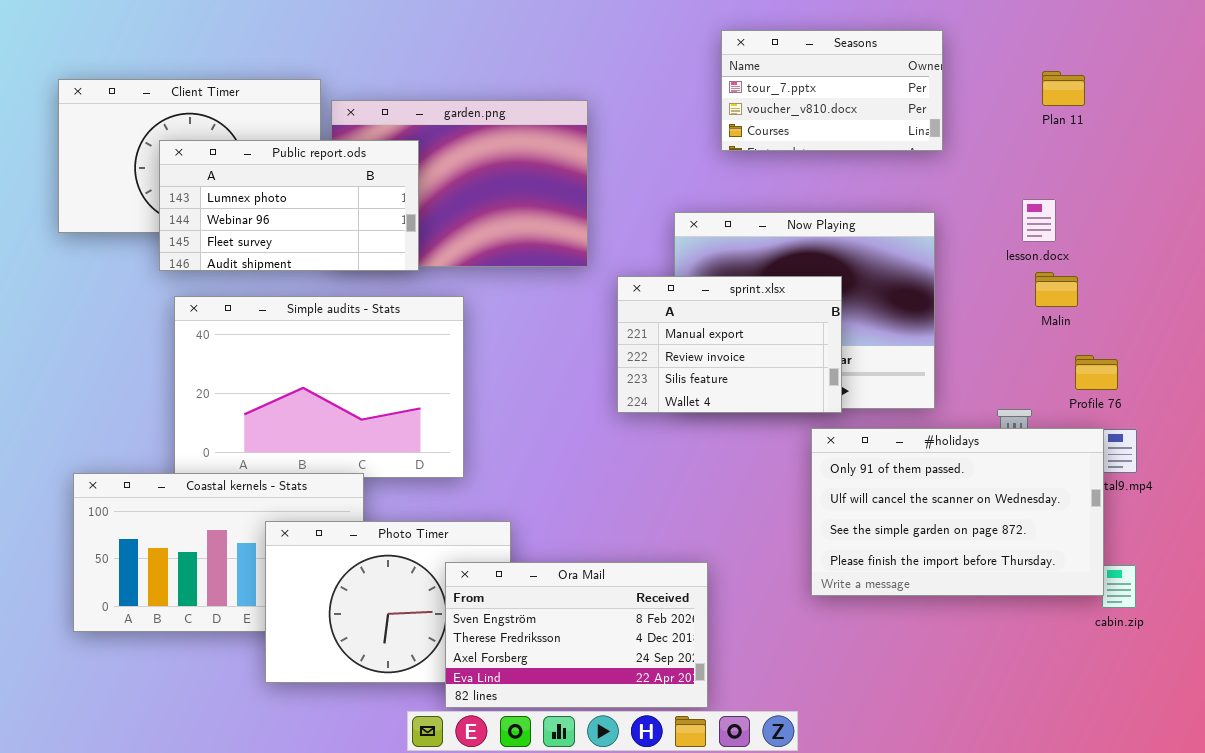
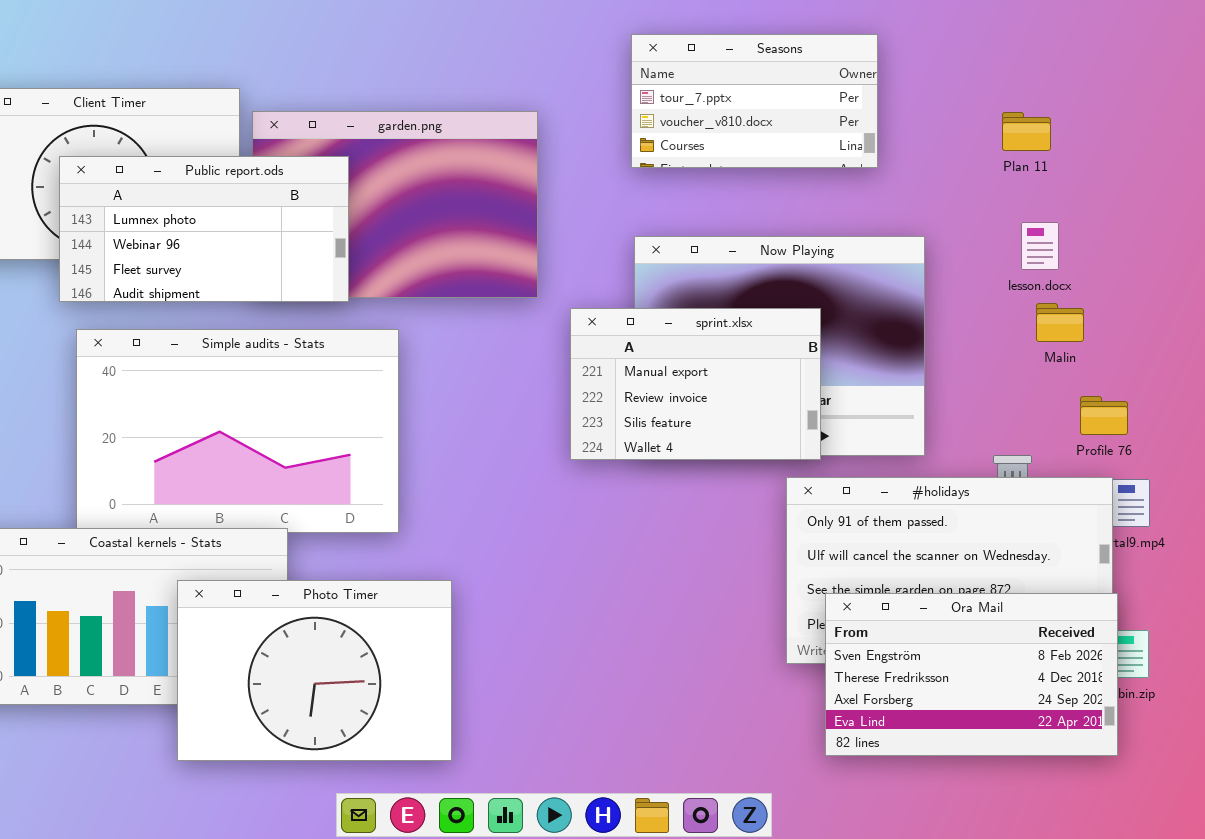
Seasons: [721,30,943,151] -> [631,34,878,168], moved
Plan 11: [1042,71,1085,106] -> [1002,112,1051,151], moved
Ora Mail: [445,562,708,708] -> [825,593,1118,756], moved

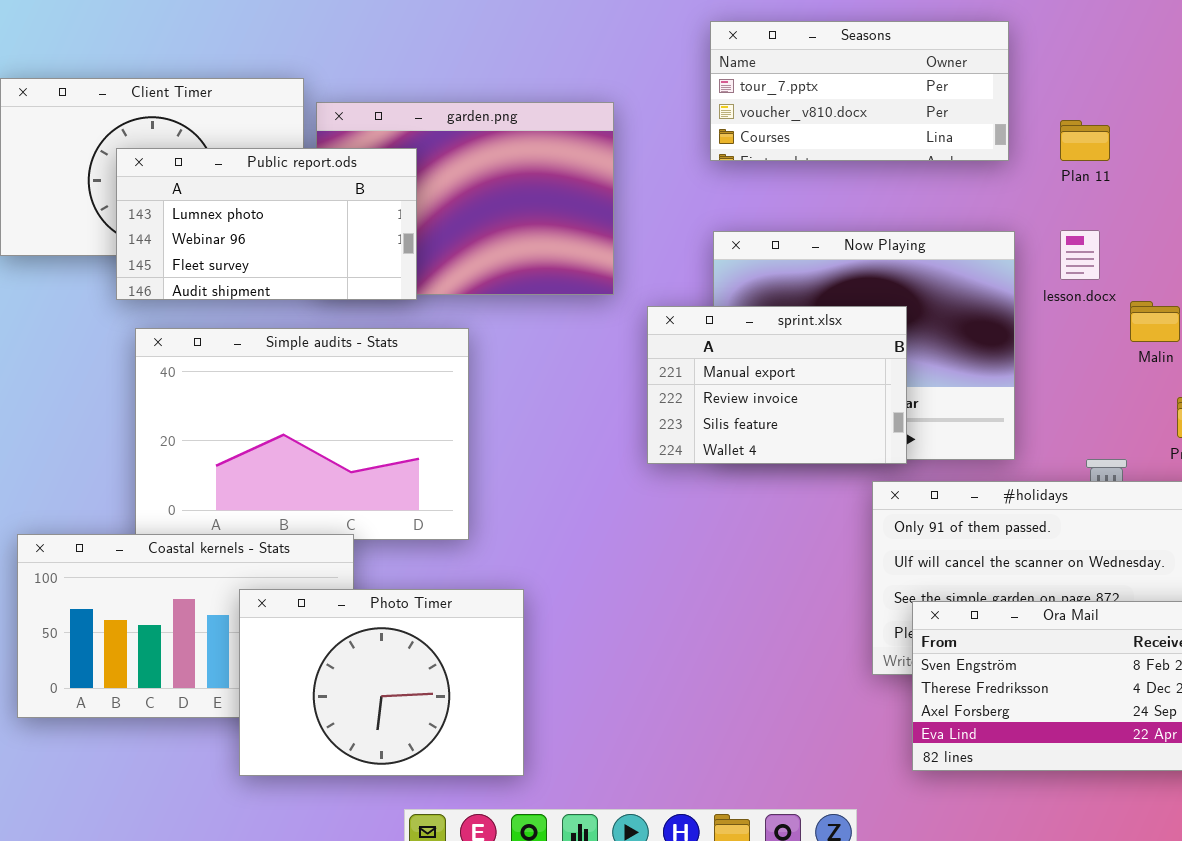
Seasons: [631,34,878,168] -> [710,21,1009,161], resized
Plan 11: [1002,112,1051,151] -> [1060,120,1110,161], moved
lesson.docx: [1021,222,1059,270] -> [1060,230,1100,280], moved

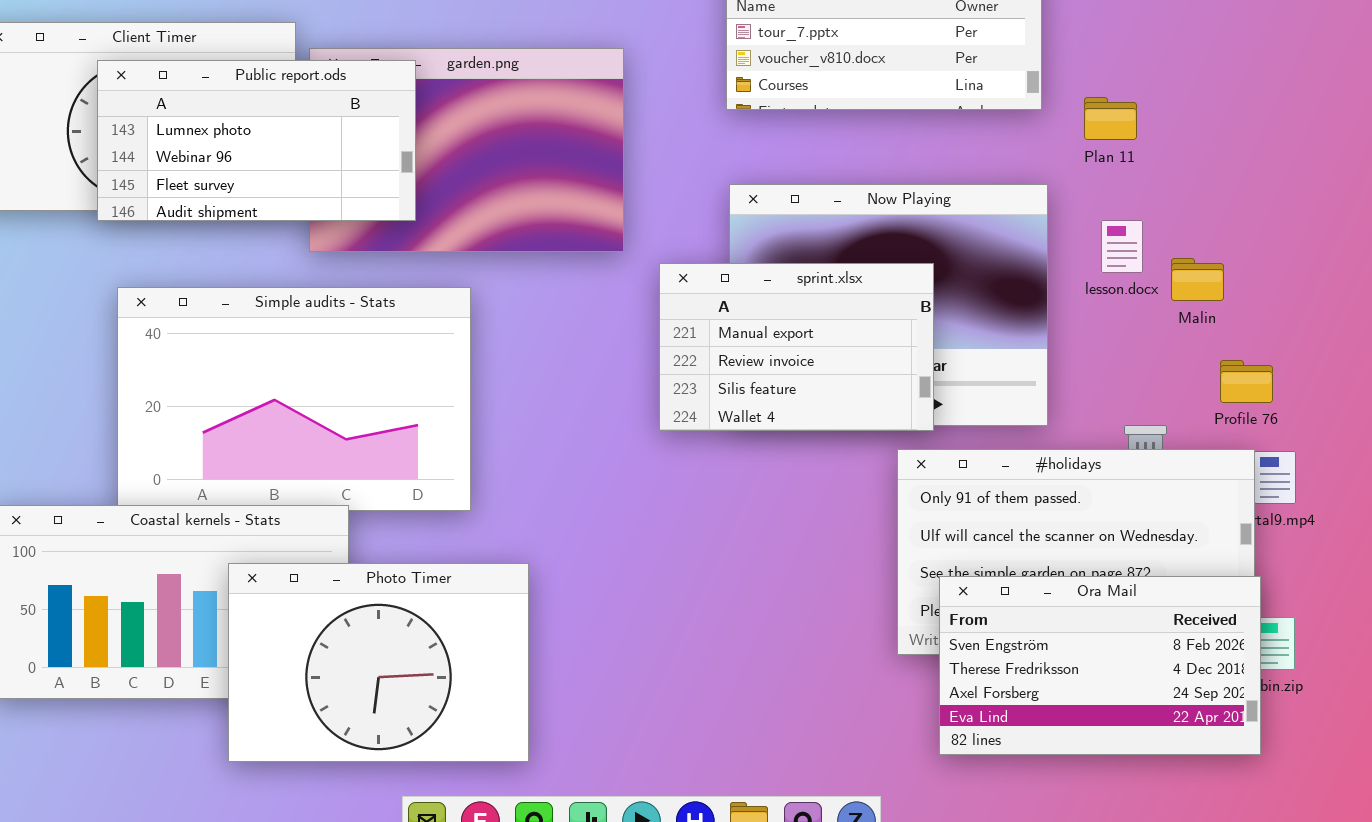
Plan 11: [1060,120,1110,161] -> [1084,97,1137,140], moved
Public report.ods: [116,148,417,300] -> [97,60,416,221], moved
lesson.docx: [1060,230,1100,280] -> [1101,220,1143,273], moved

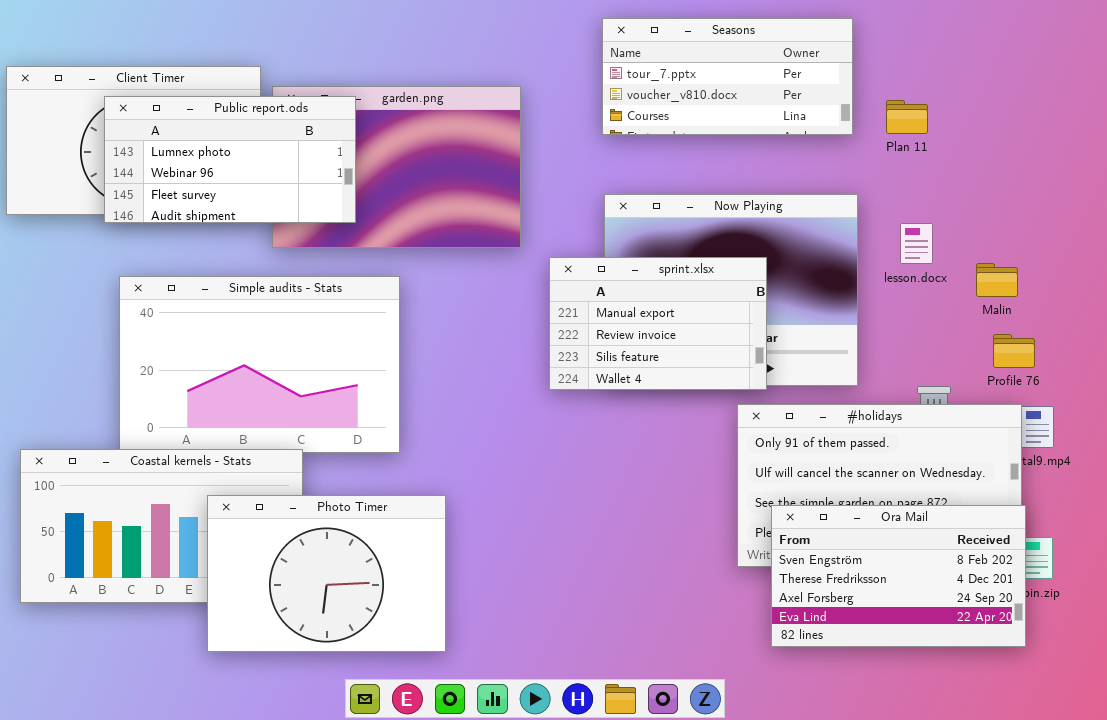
Plan 11: [1084,97,1137,140] -> [886,100,928,134], moved
Malin: [1171,258,1224,301] -> [976,263,1018,297], moved

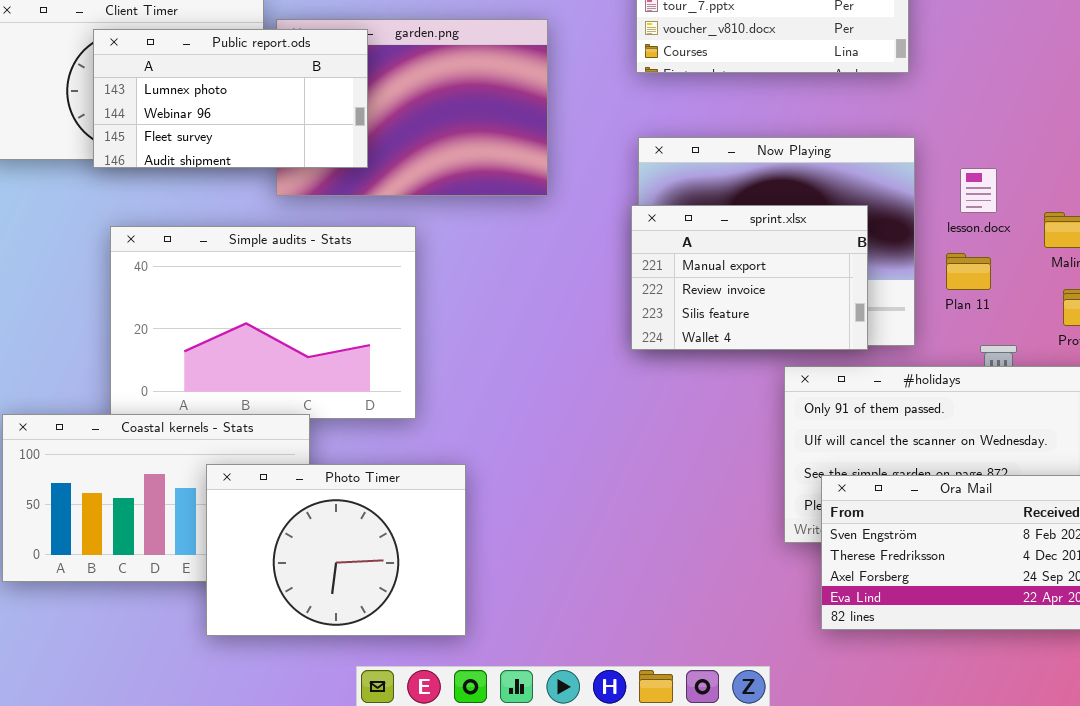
Plan 11: [886,100,928,134] -> [946,253,991,290], moved
sprint.xlsx: [549,257,767,390] -> [631,205,868,350], moved

